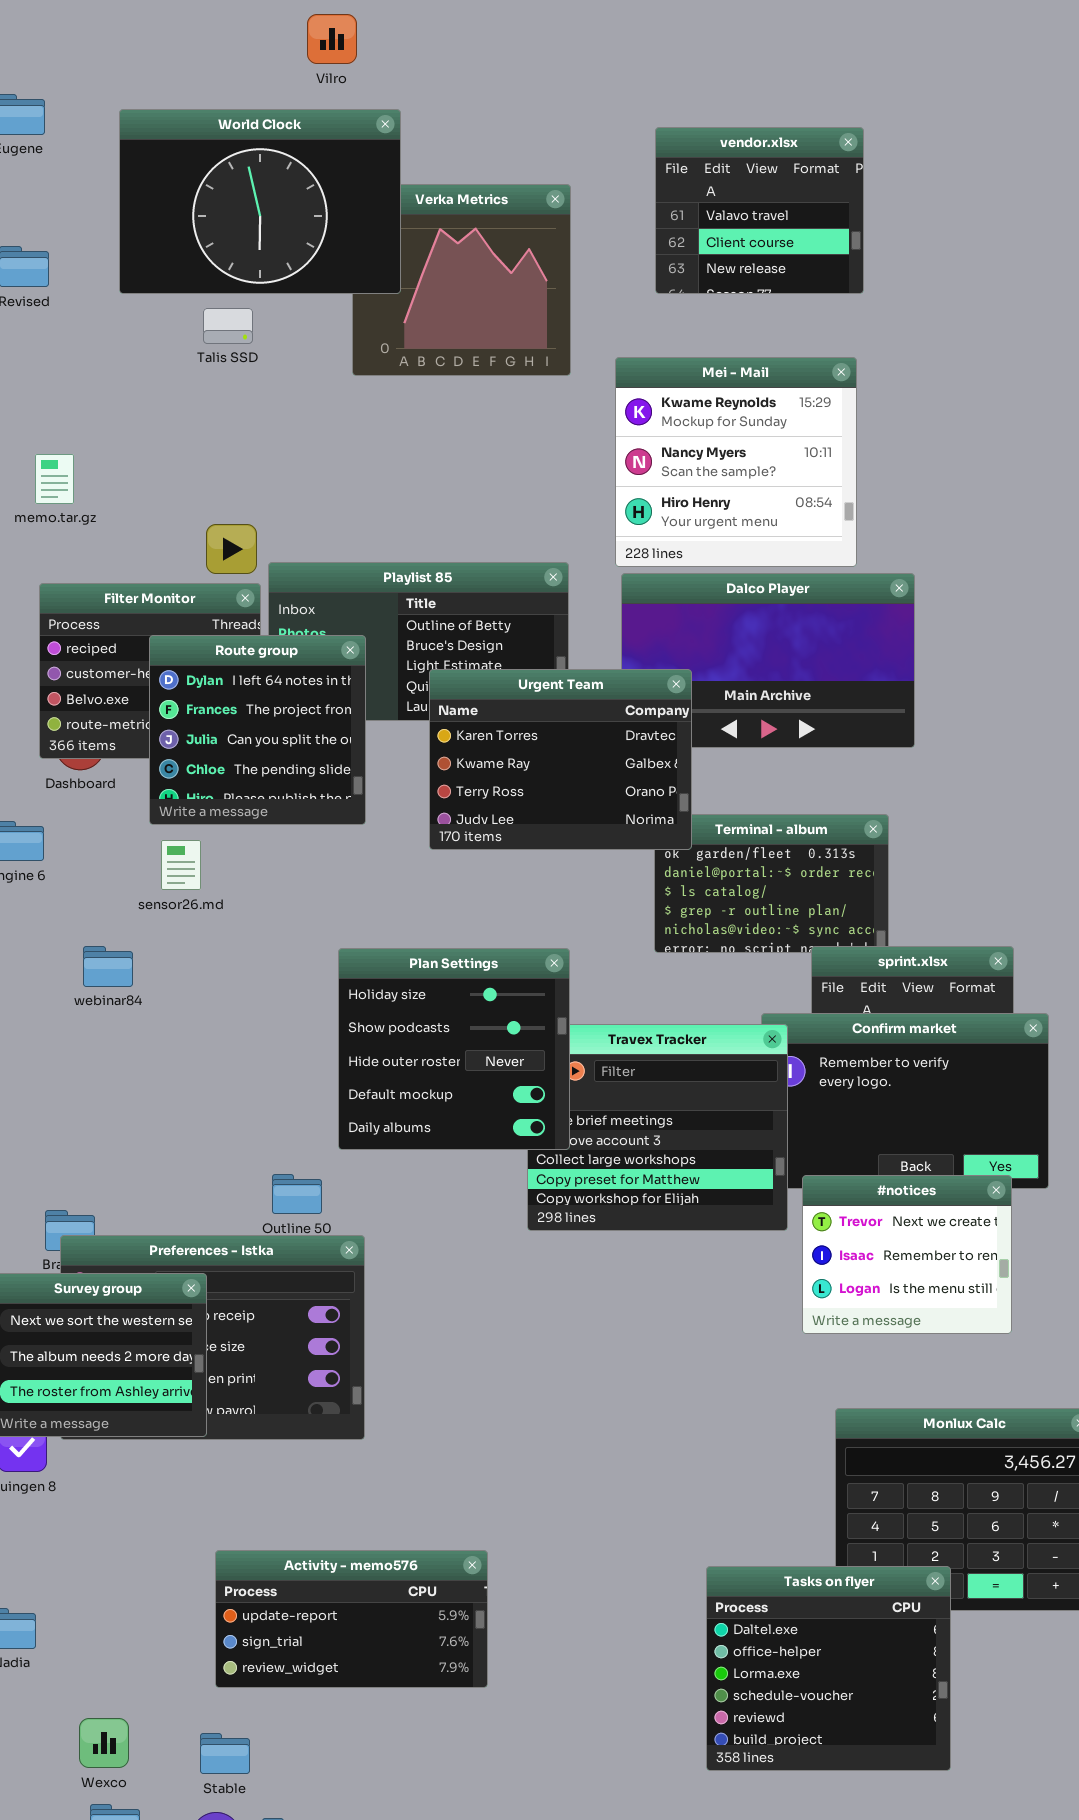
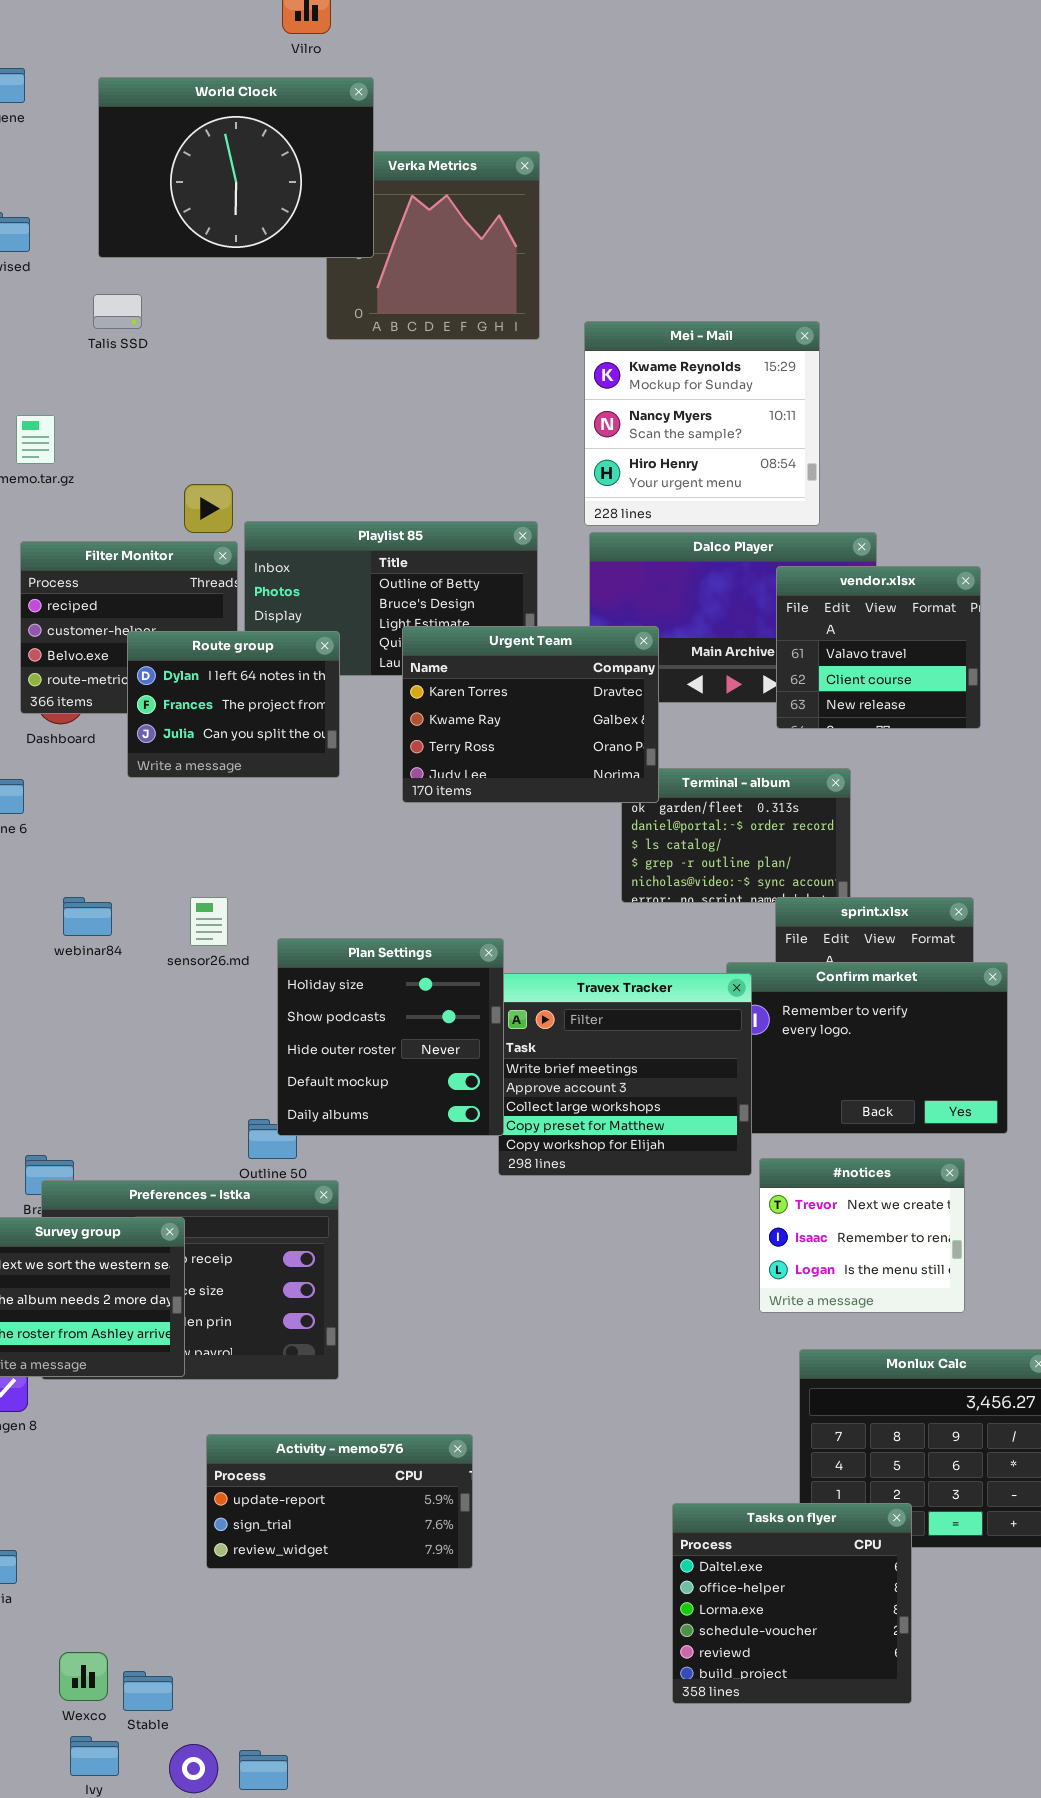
vendor.xlsx: [655,127,864,294] -> [776,566,981,729], moved
Talis SSD: [203,308,253,344] -> [93,294,142,329], moved
Route group: [149,635,366,825] -> [127,631,340,778], resized
sensor26.md: [161,840,201,890] -> [190,897,228,946], moved
Plan Settings: [338,948,570,1150] -> [277,938,504,1136], moved
#notices: [802,1175,1012,1334] -> [759,1158,965,1313], moved
Activity - memo576: [215,1550,488,1688] -> [206,1434,473,1569], moved
Stable: [200,1733,250,1774] -> [123,1671,173,1711], moved

